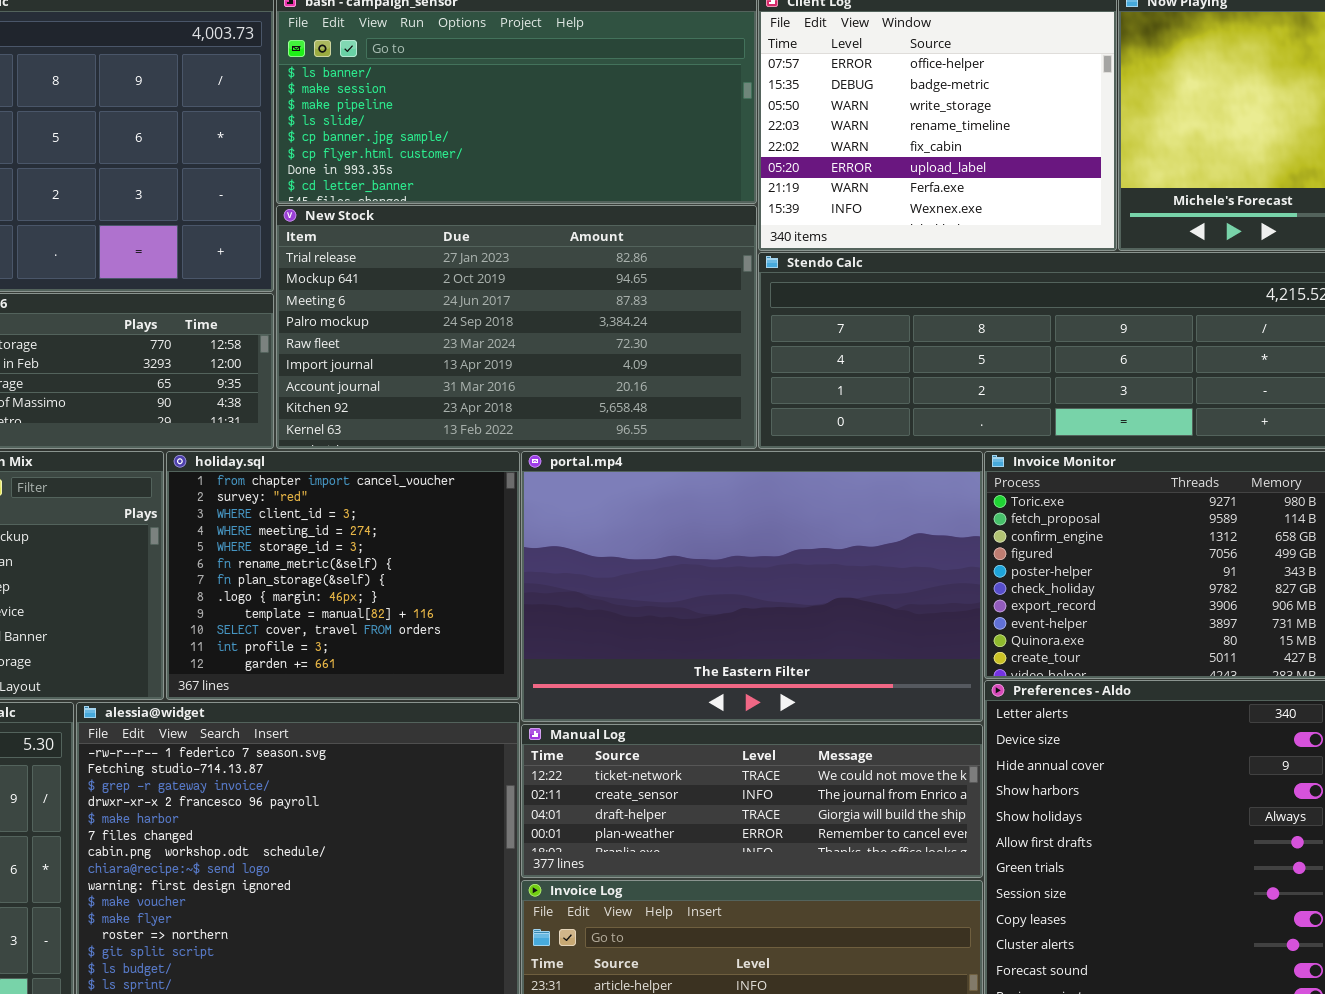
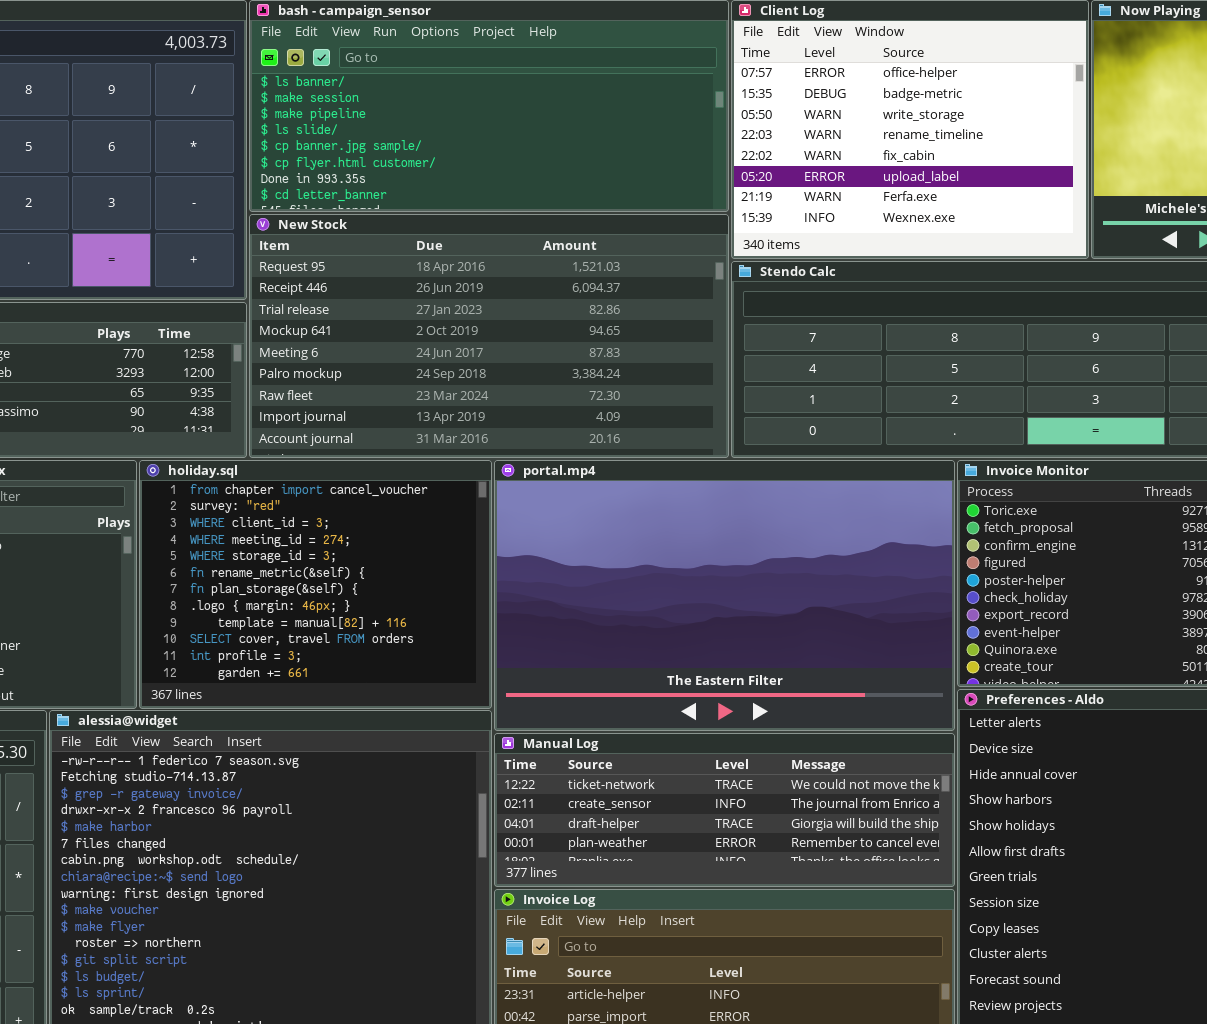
New Stock: [276,205,757,449] -> [249,214,729,458], scrolled up 2 rows

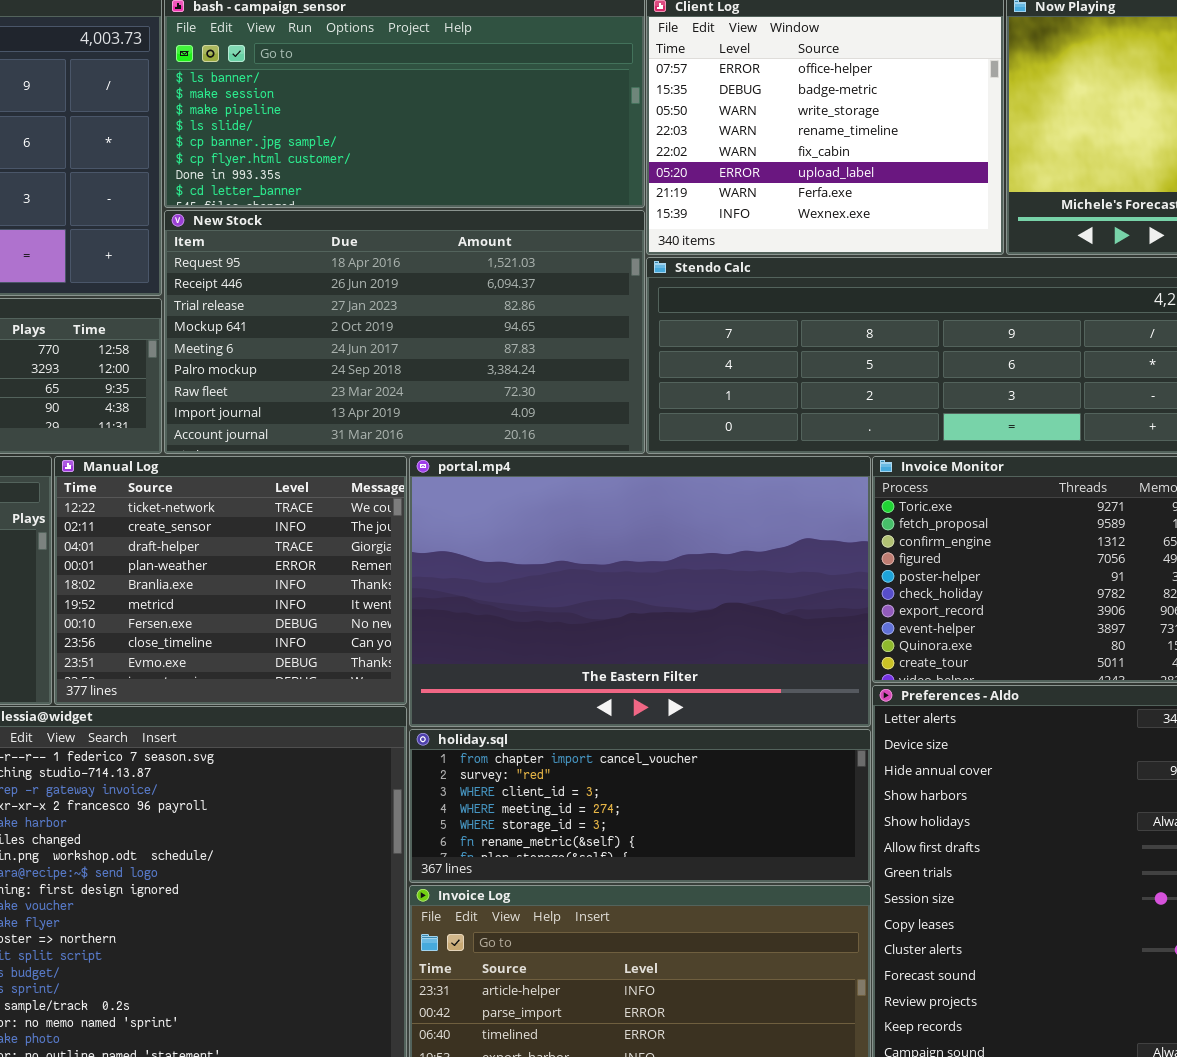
holiday.sql: [139,460,492,709] -> [409,729,871,883], moved, resized
Manual Log: [494,733,955,887] -> [54,456,407,705], moved, resized

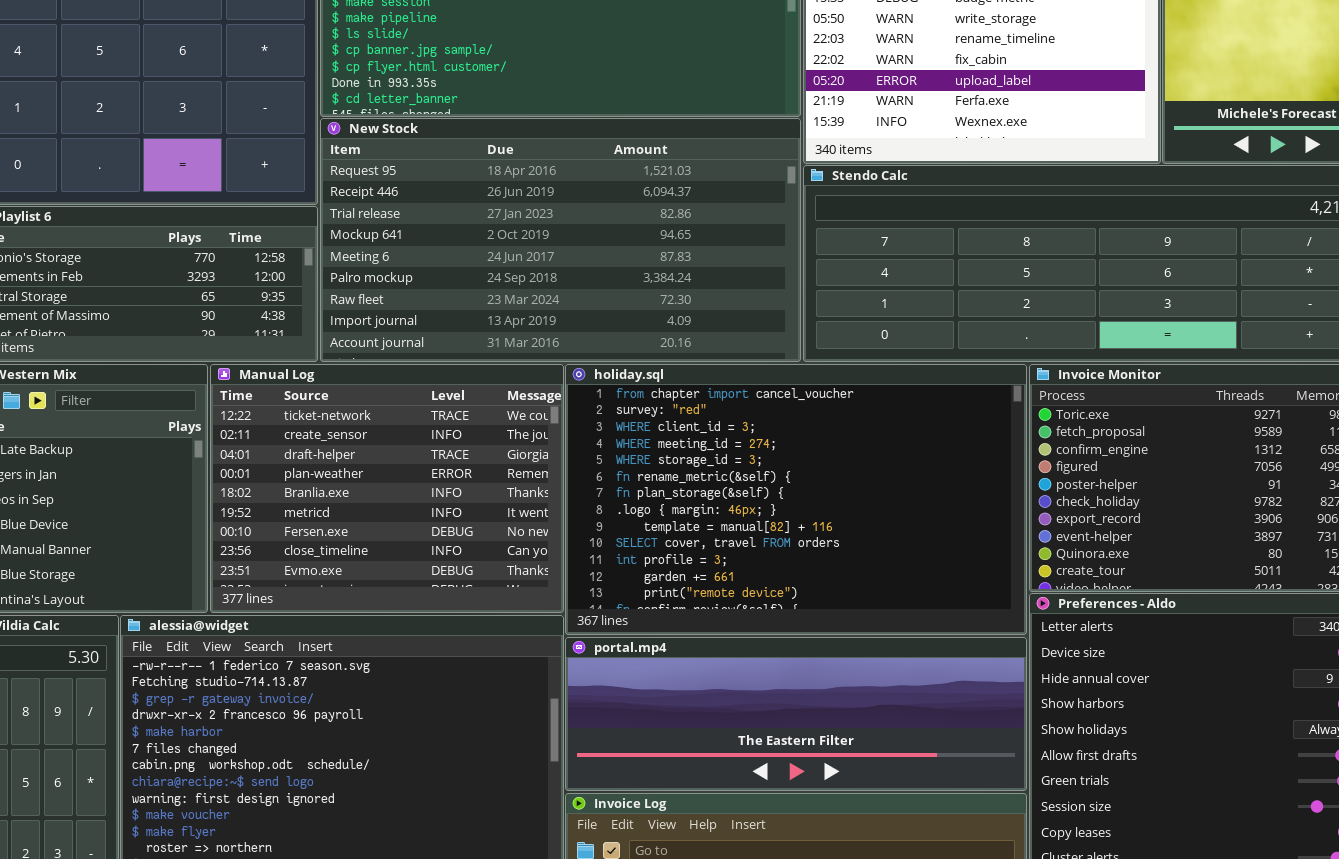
portal.mp4: [409,456,871,727] -> [565,637,1027,791], moved, resized
holiday.sql: [409,729,871,883] -> [565,364,1027,635], moved, resized

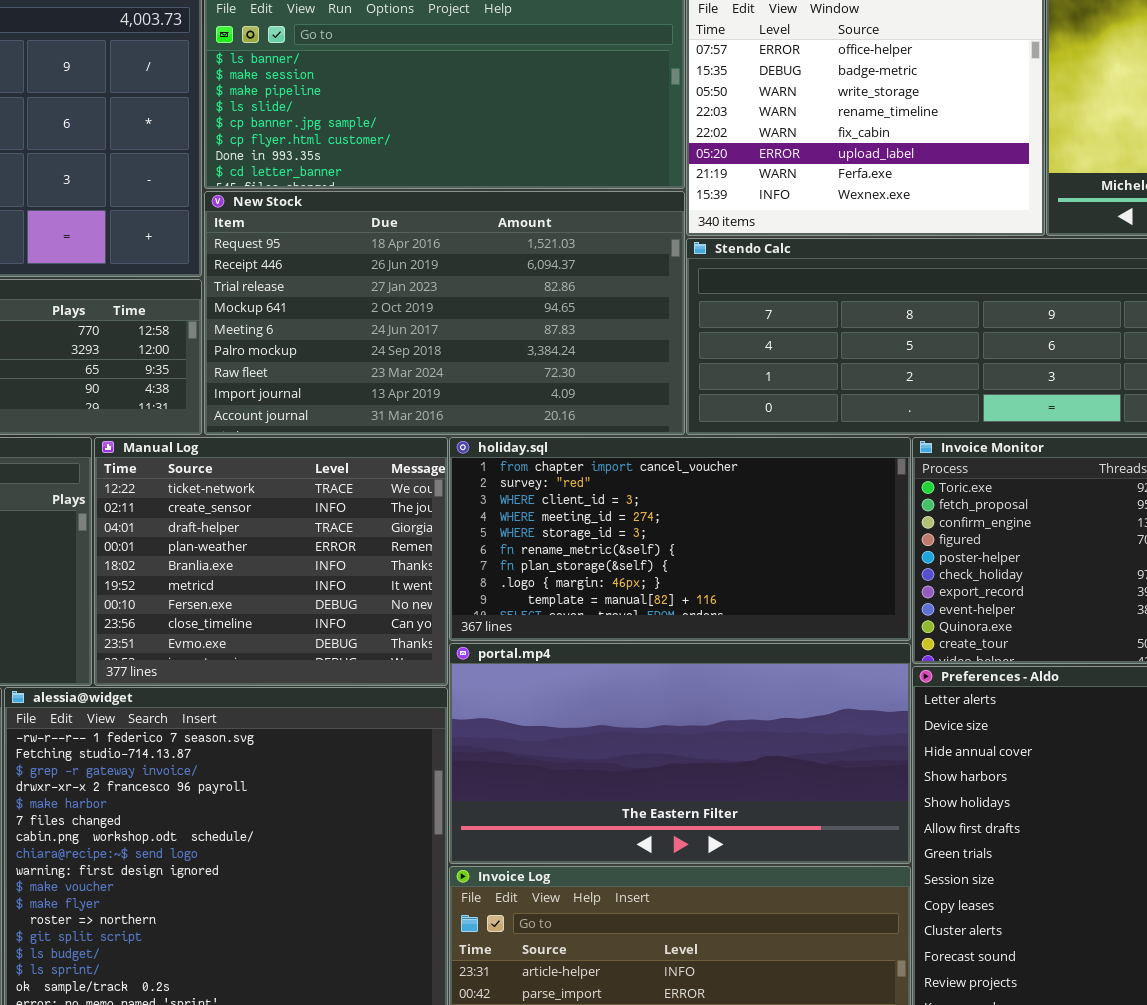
holiday.sql: [565,364,1027,635] -> [449,437,911,641], resized
portal.mp4: [565,637,1027,791] -> [449,643,911,864], resized

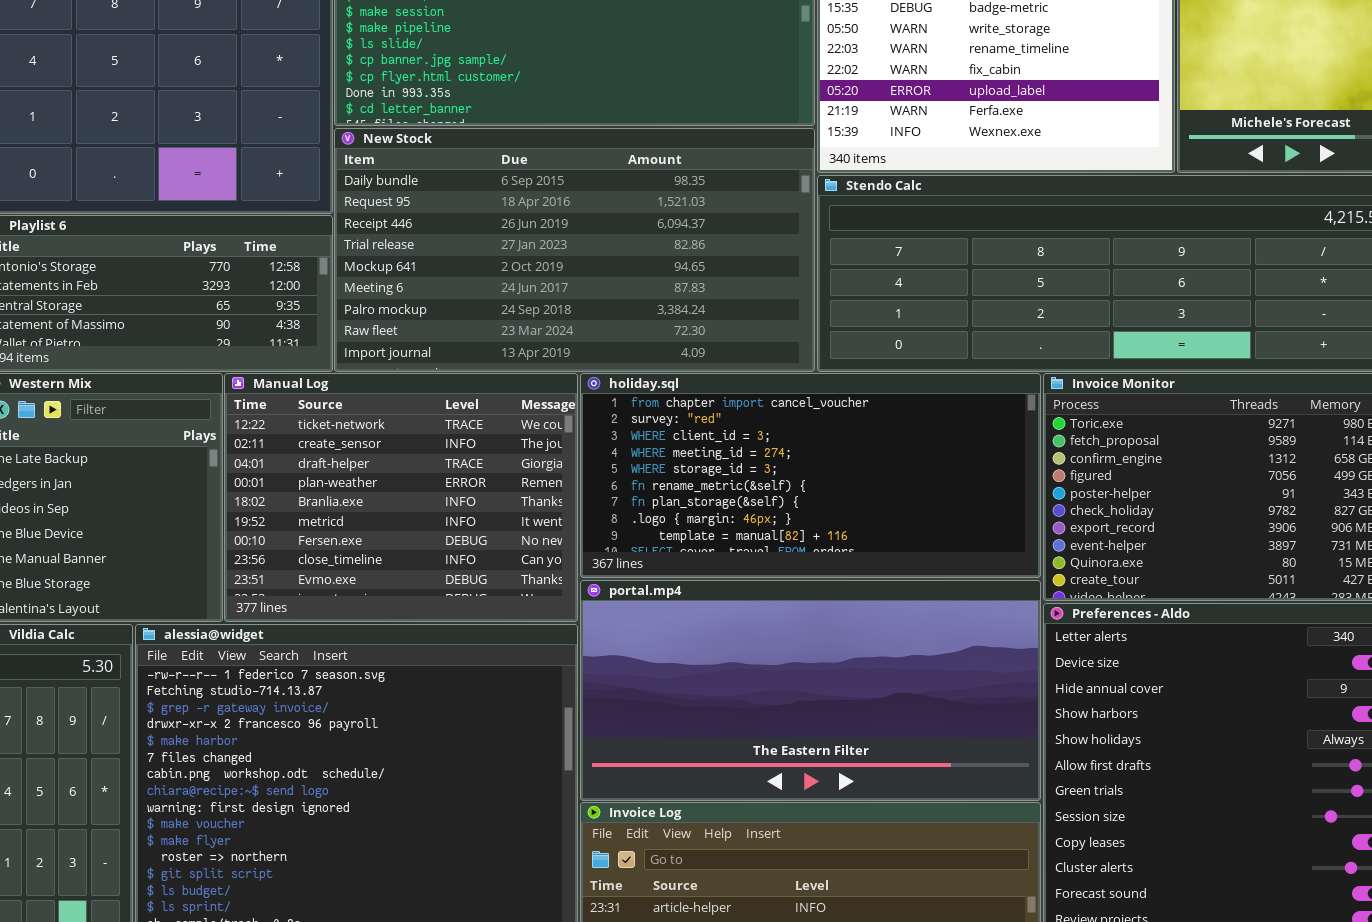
New Stock: [204,191,685,435] -> [334,128,815,372], scrolled up 1 row

